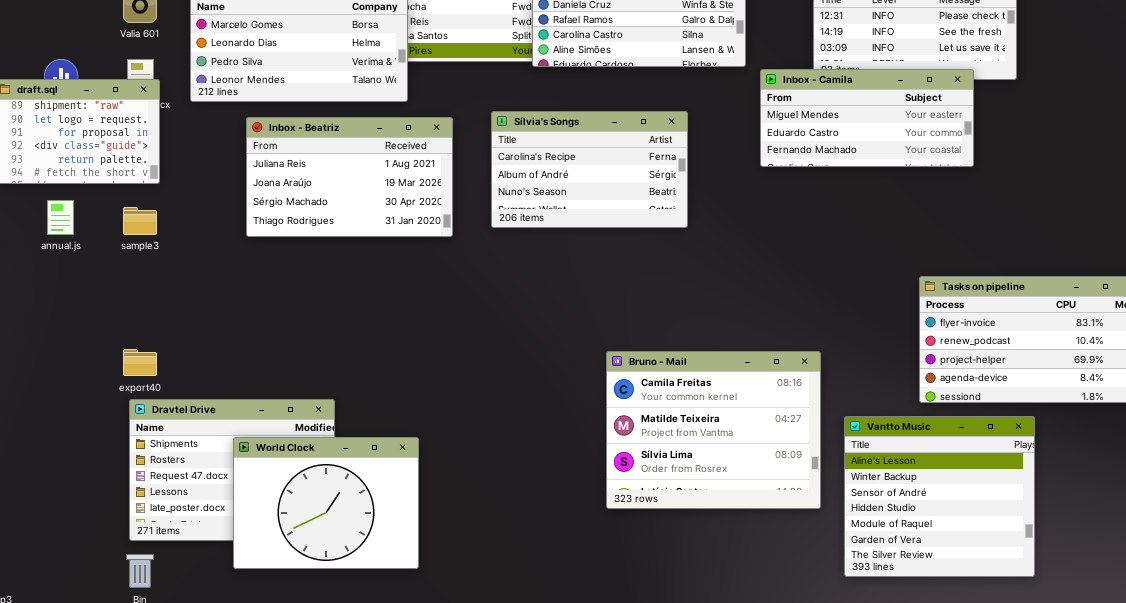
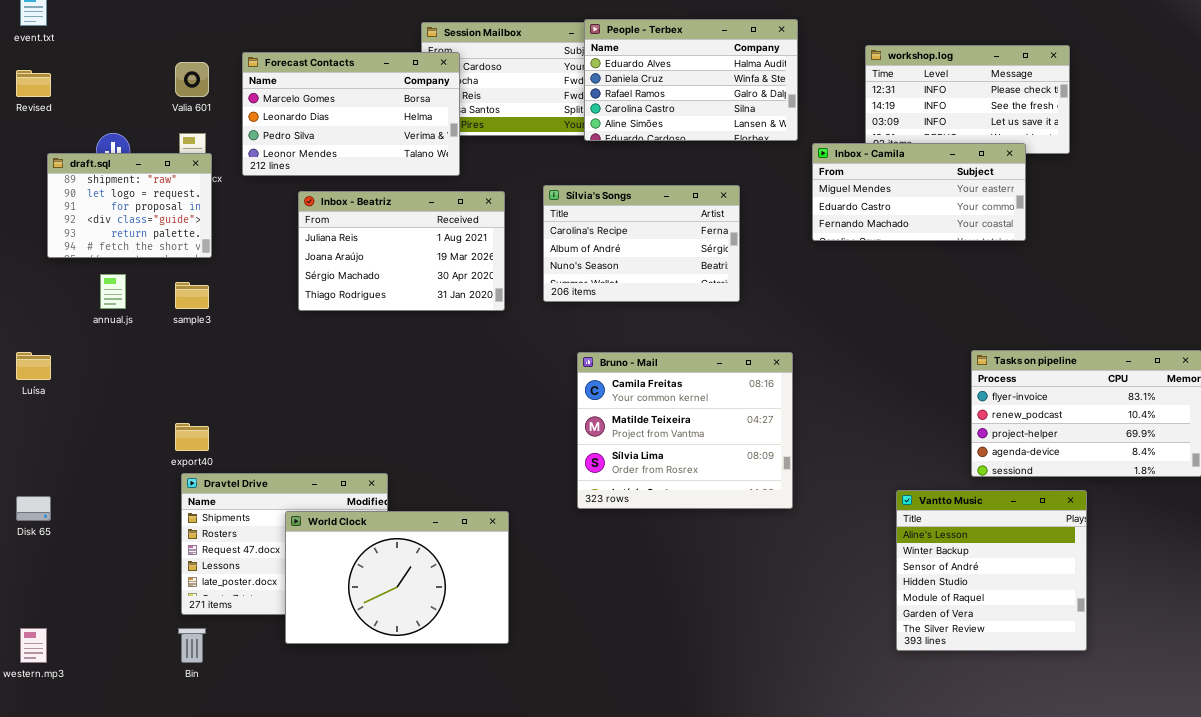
Bruno - Mail: [606,351,821,509] -> [577,352,793,509], moved
World Clock: [233,437,419,569] -> [285,511,509,644], resized

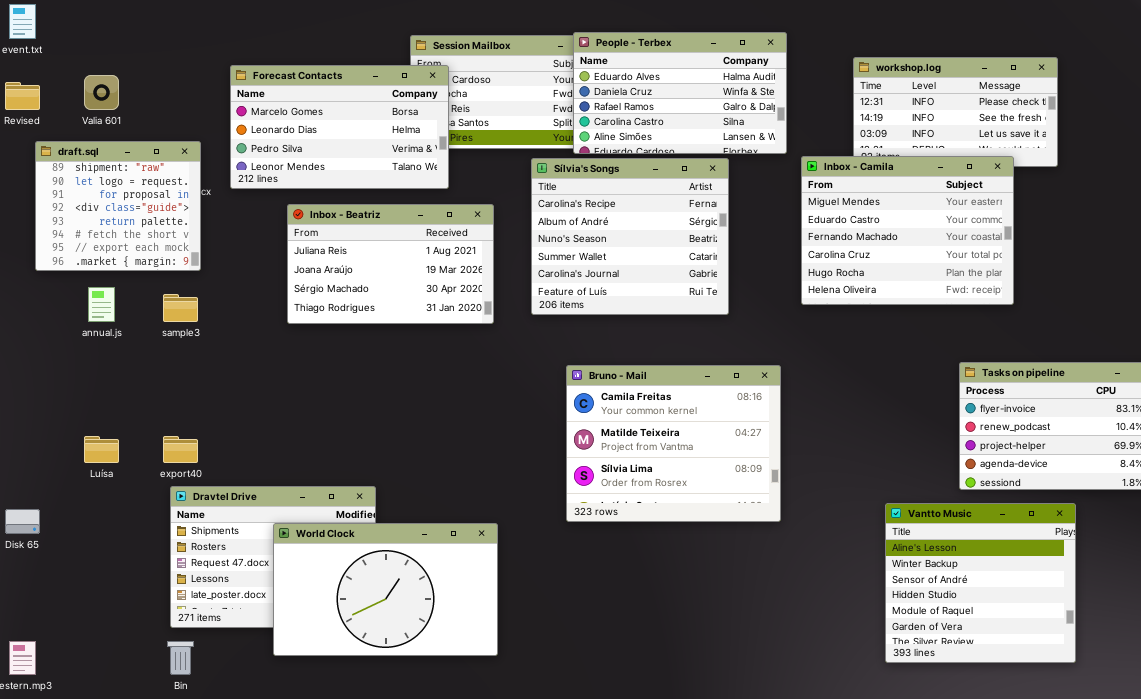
Valia 601: [175,62,209,97] -> [84,75,119,110], moved
Inbox - Camila: [812,143,1026,241] -> [801,156,1014,305], resized
draft.sql: [47,153,212,258] -> [35,141,201,271], resized
Sílvia's Songs: [543,185,740,302] -> [531,158,729,315], resized
Luísa: [16,352,51,380] -> [84,436,119,463], moved

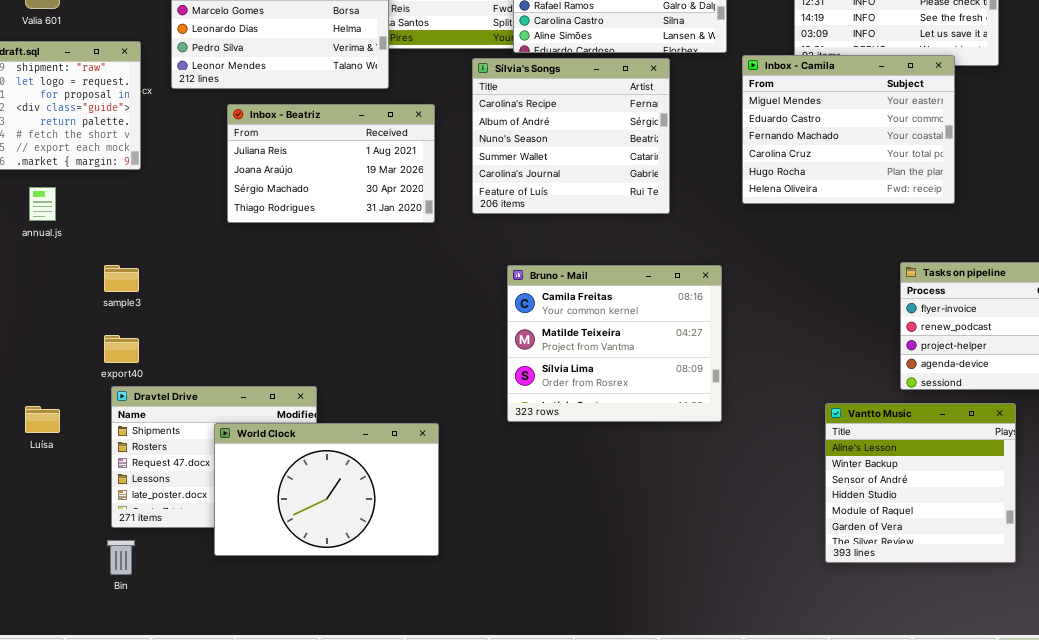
sample3: [163,294,198,322] -> [104,265,139,292], moved
Luísa: [84,436,119,463] -> [25,406,60,433], moved

